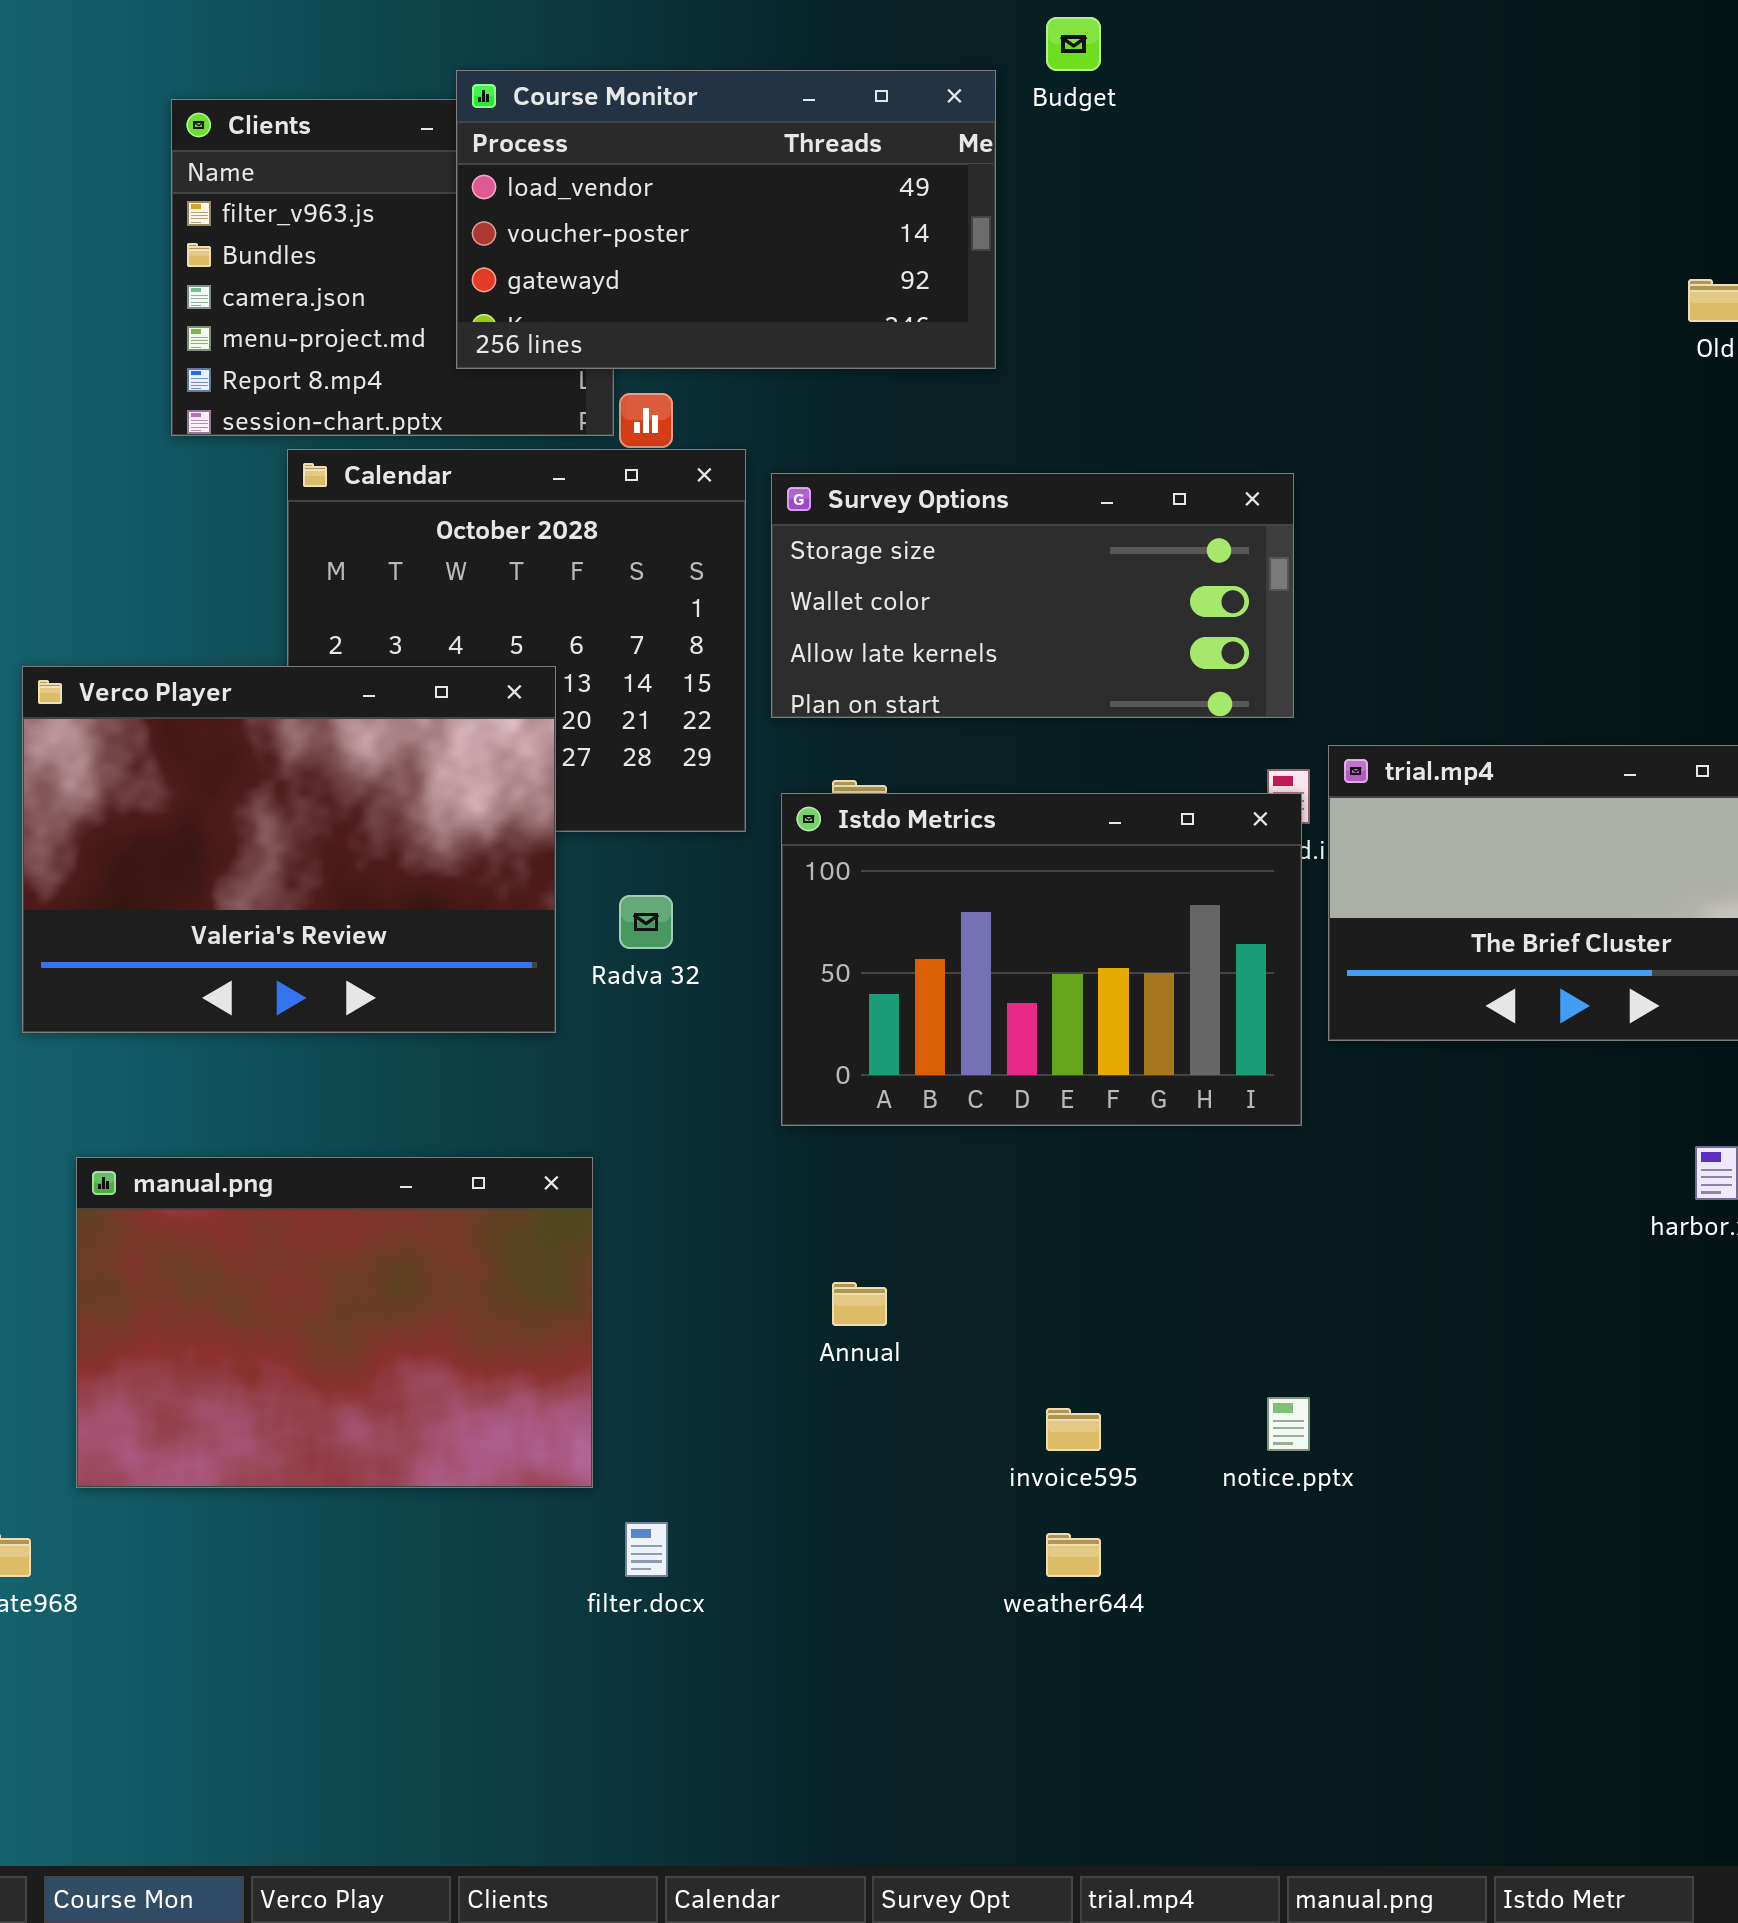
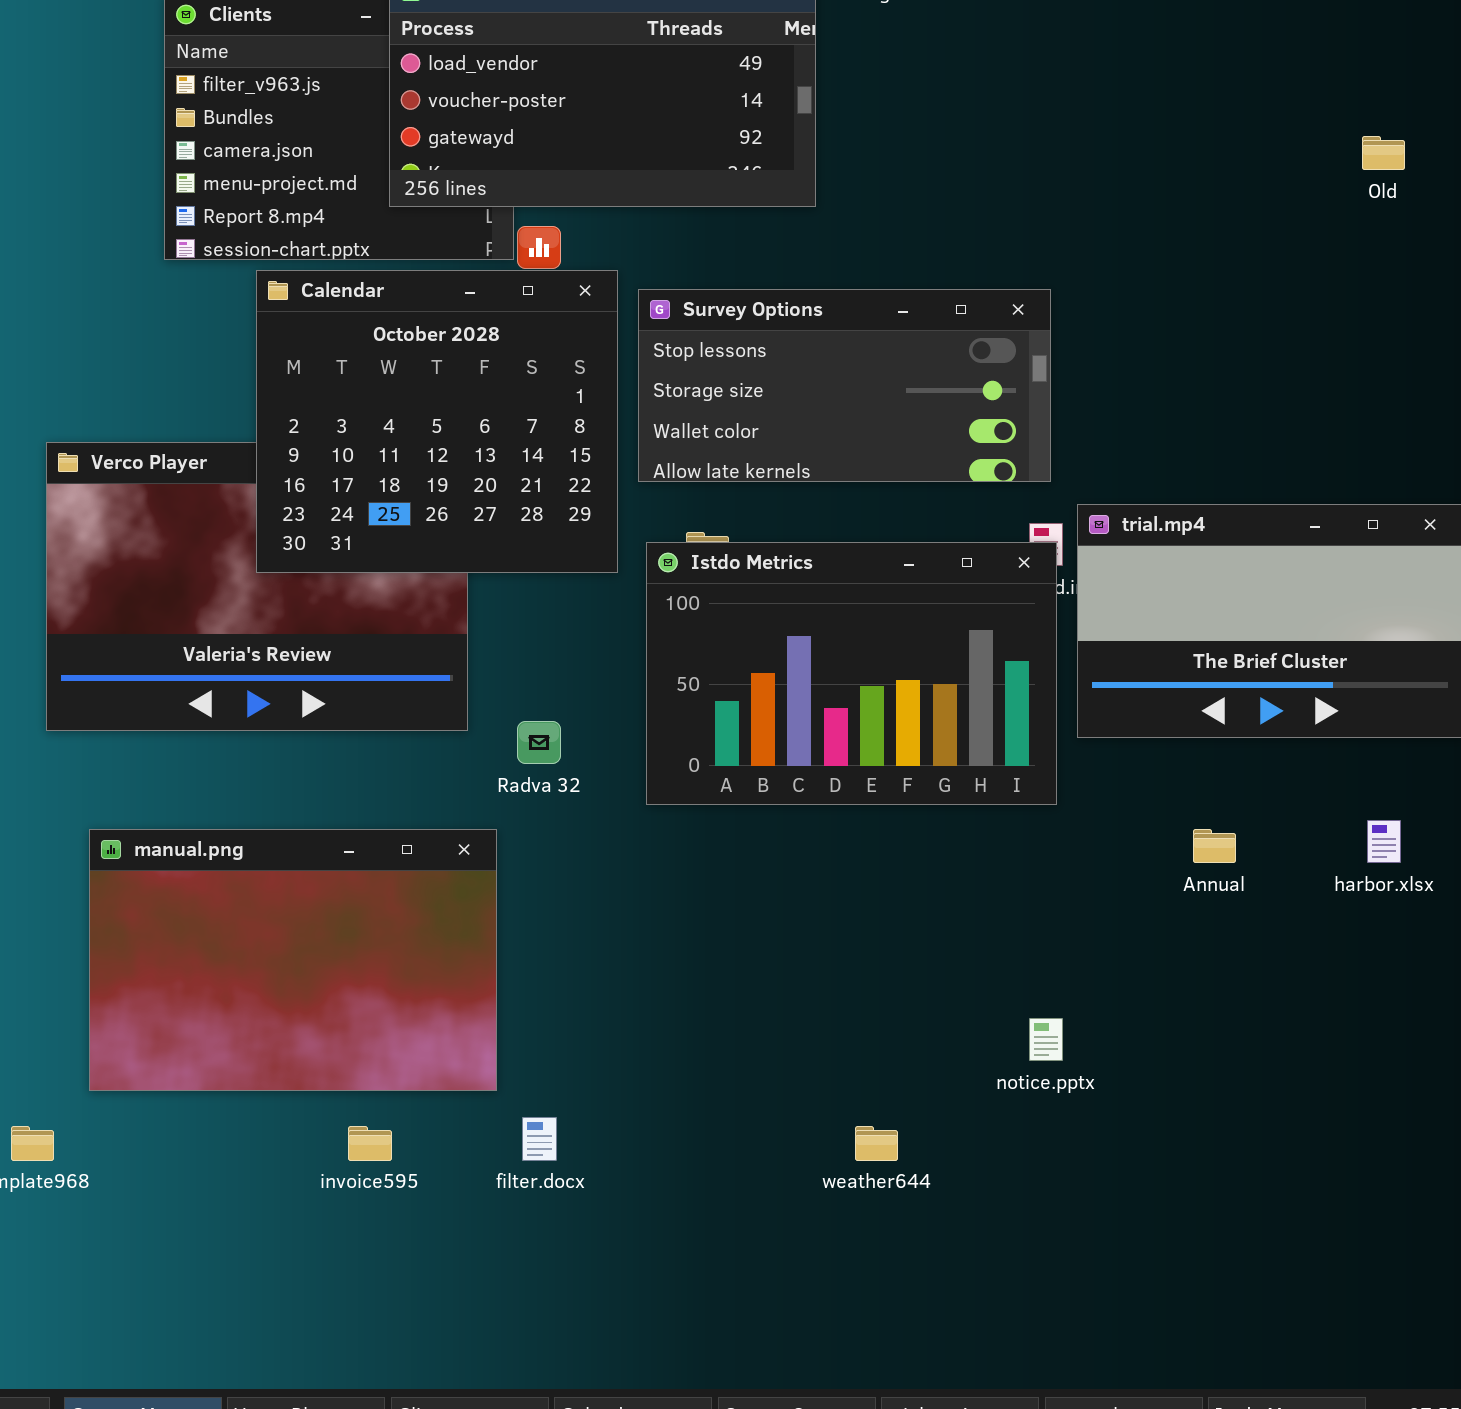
Calendar: [287,449,746,832] -> [256,270,618,573], raised
Survey Options: [771,473,1294,718] -> [638,289,1051,482], scrolled up 1 row
Radva 32: [619,895,673,949] -> [517,721,561,764], moved
Annual: [832,1282,887,1326] -> [1193,829,1236,863], moved
invoice595: [1046,1408,1101,1451] -> [348,1126,392,1161], moved

